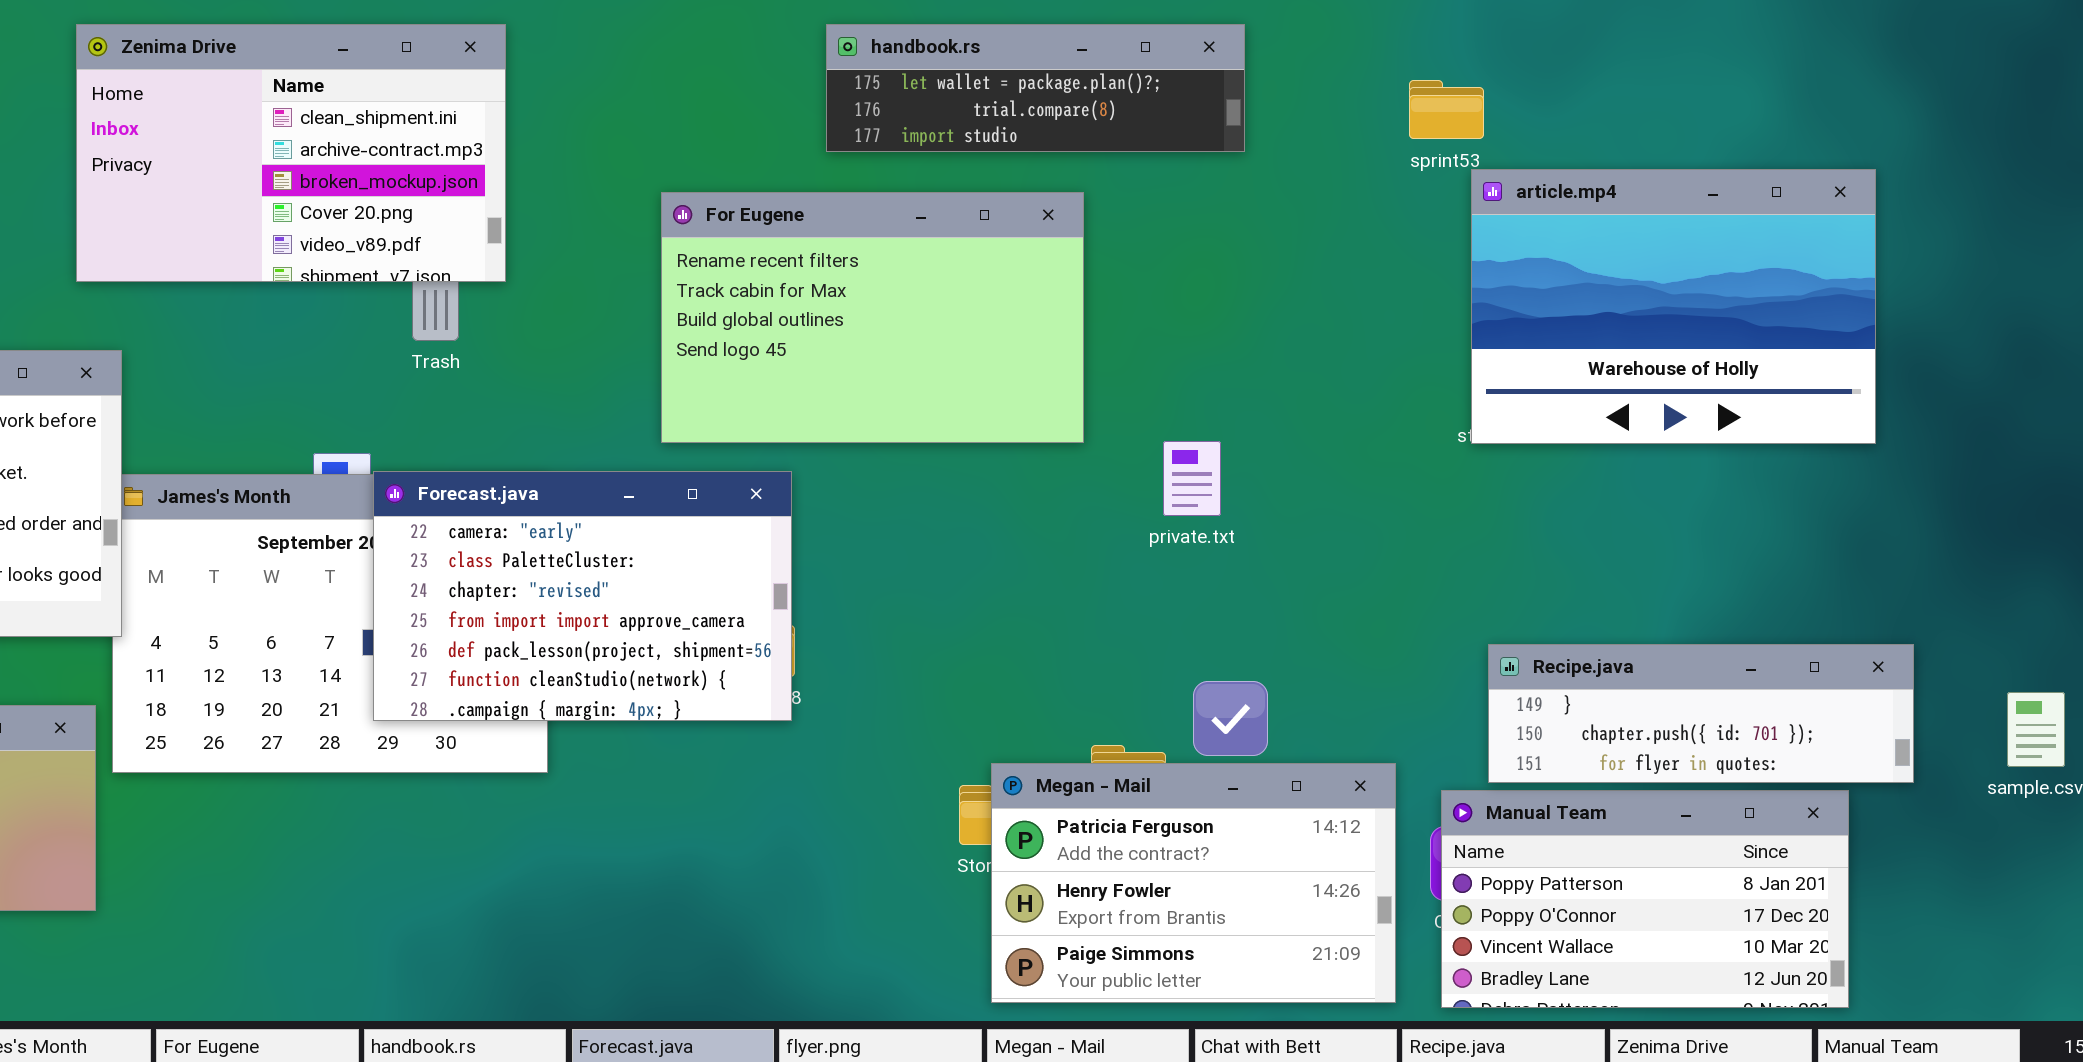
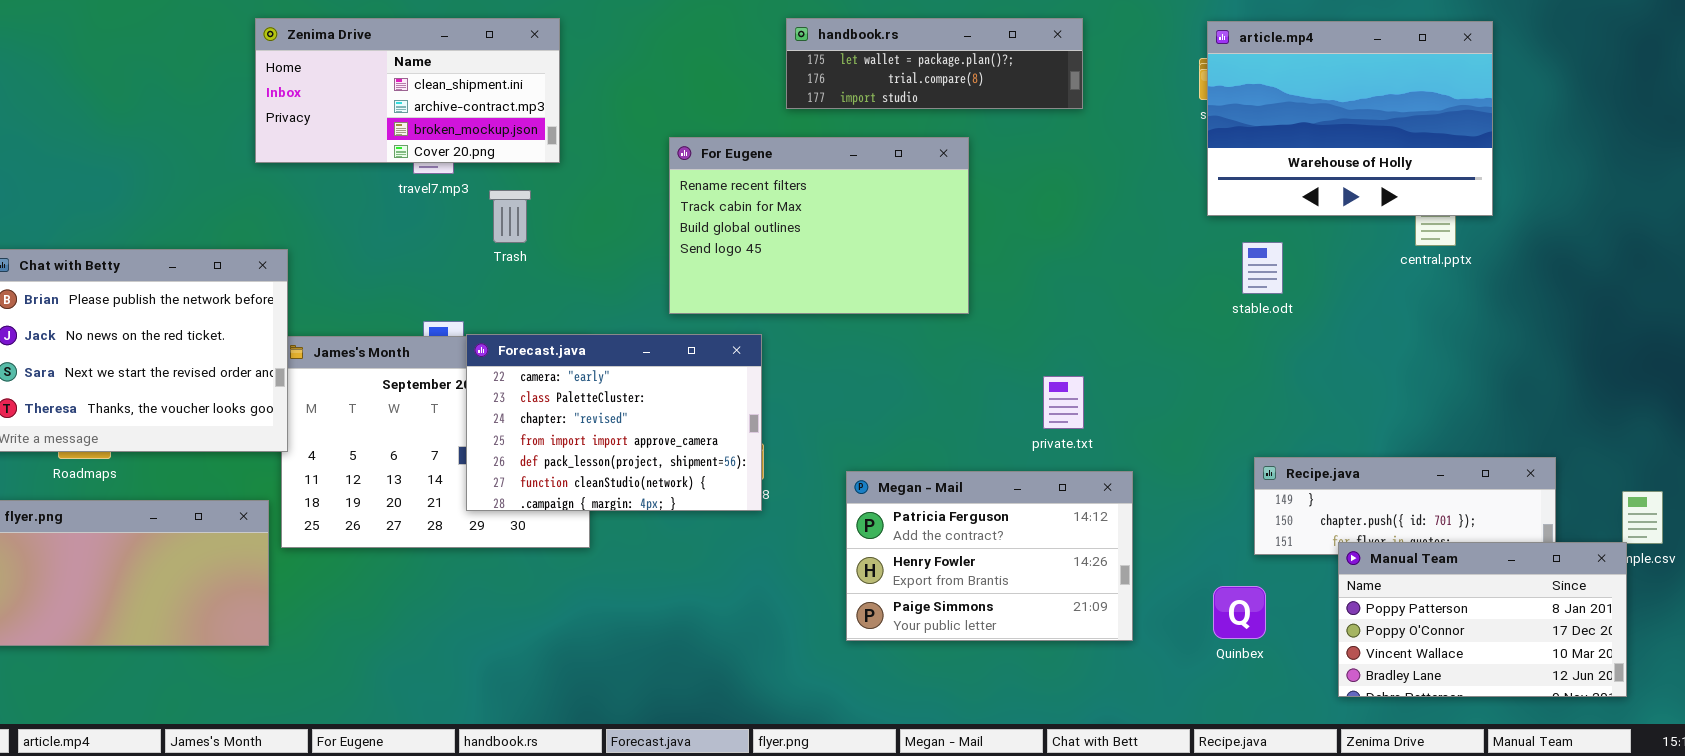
Zenima Drive: [76,24,506,282] -> [255,18,560,163], resized
article.mp4: [1471,169,1876,444] -> [1207,21,1493,216], moved
private.txt: [1163,441,1221,516] -> [1043,376,1084,429], moved
Megan - Mail: [991,763,1396,1003] -> [846,471,1133,641], moved
Manual Team: [1441,790,1849,1008] -> [1338,542,1627,697], moved

